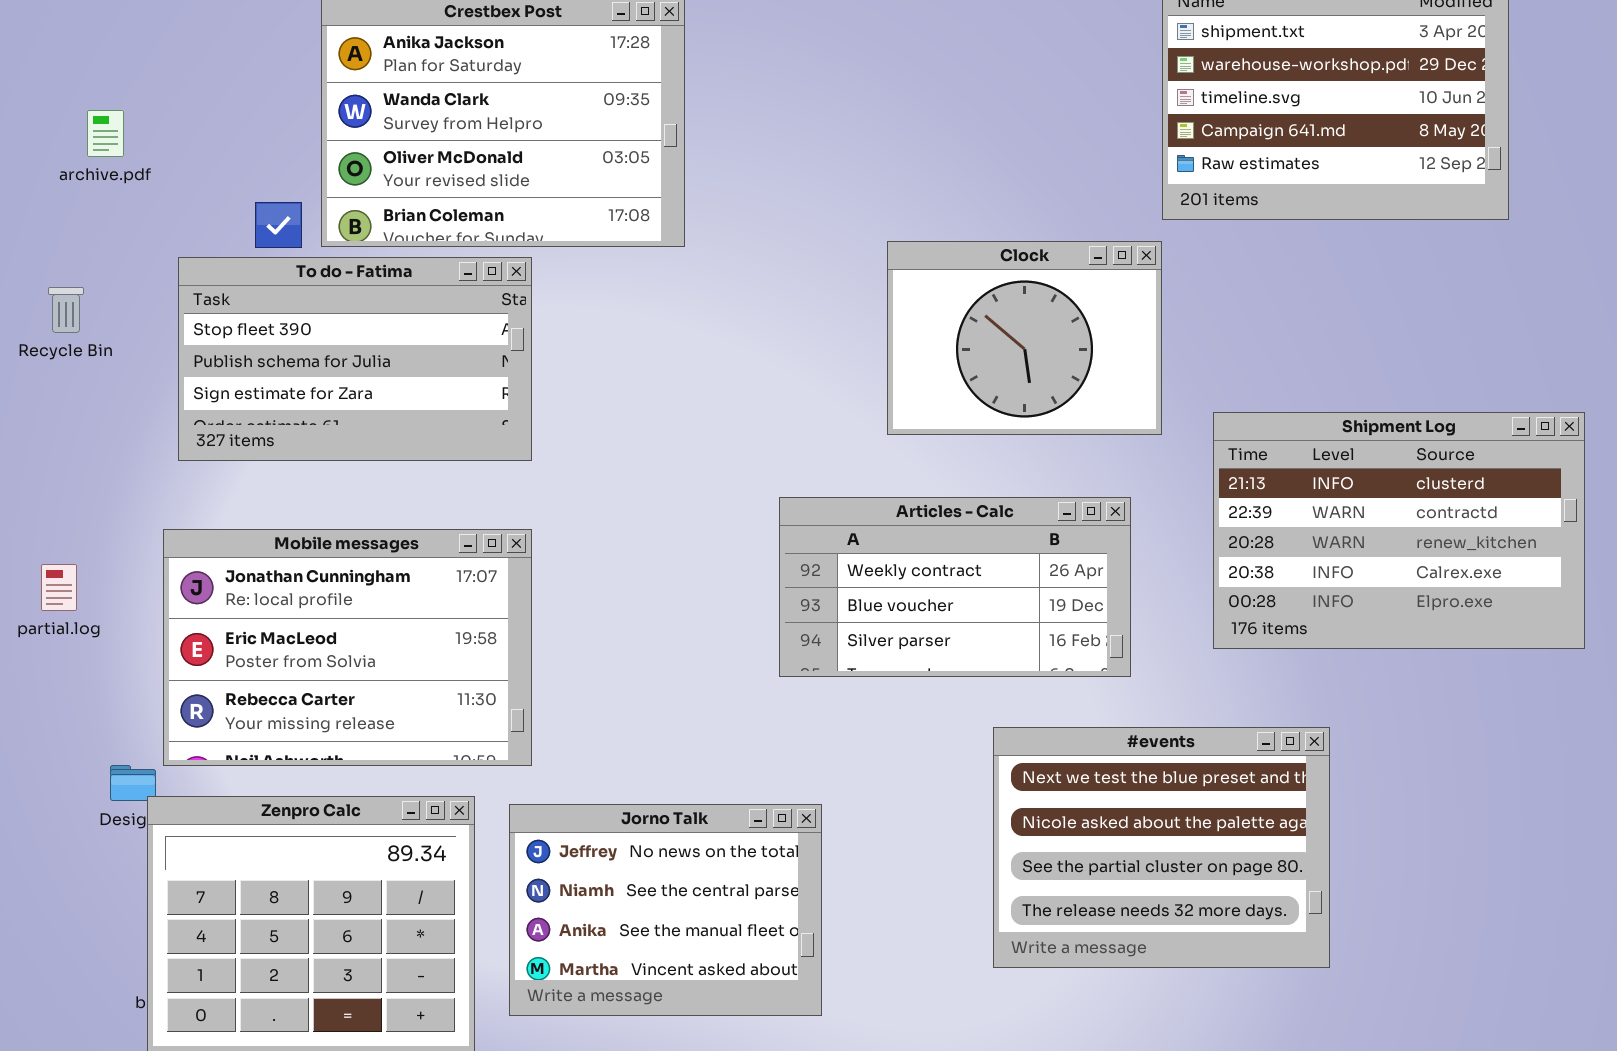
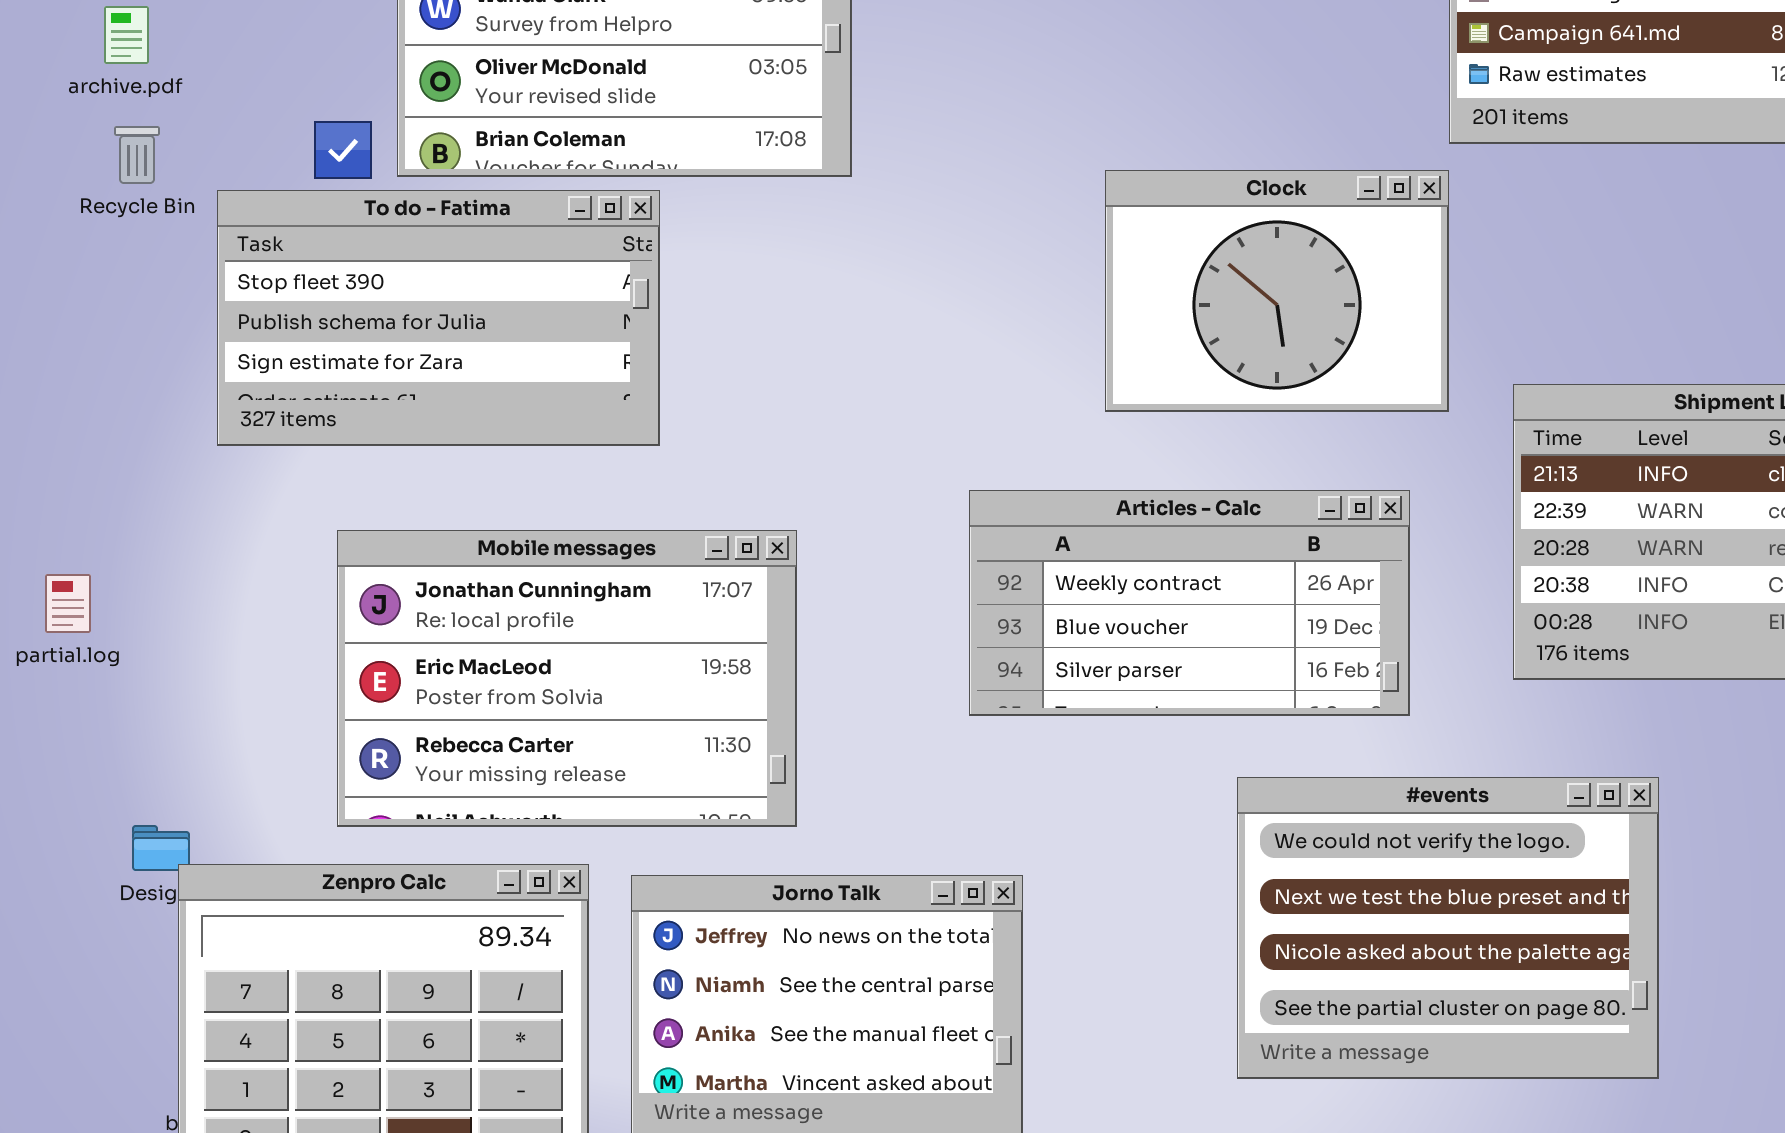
Recycle Bin: [48,287,84,333] -> [114,126,160,184], moved
Mobile messages: [163,529,532,766] -> [337,530,797,827], moved
#events: [993,727,1330,968] -> [1237,777,1659,1079], scrolled up 1 row

